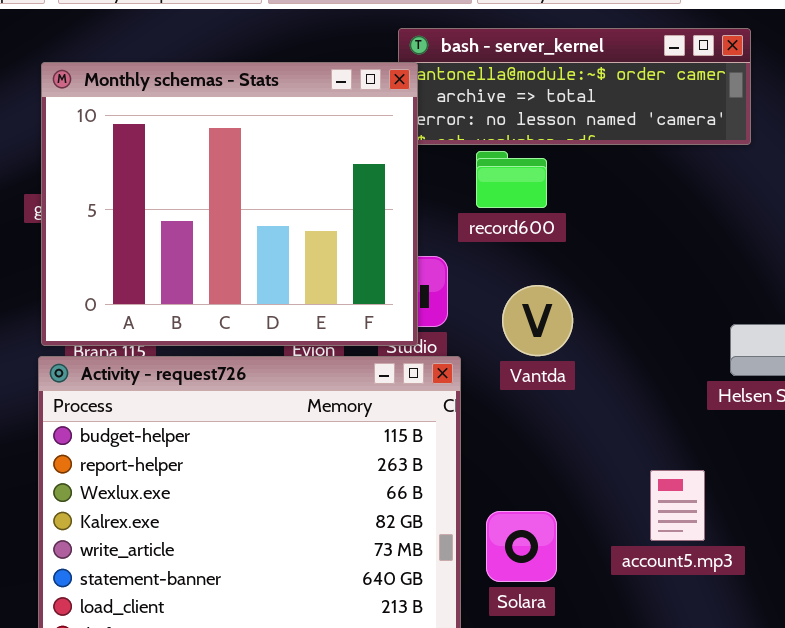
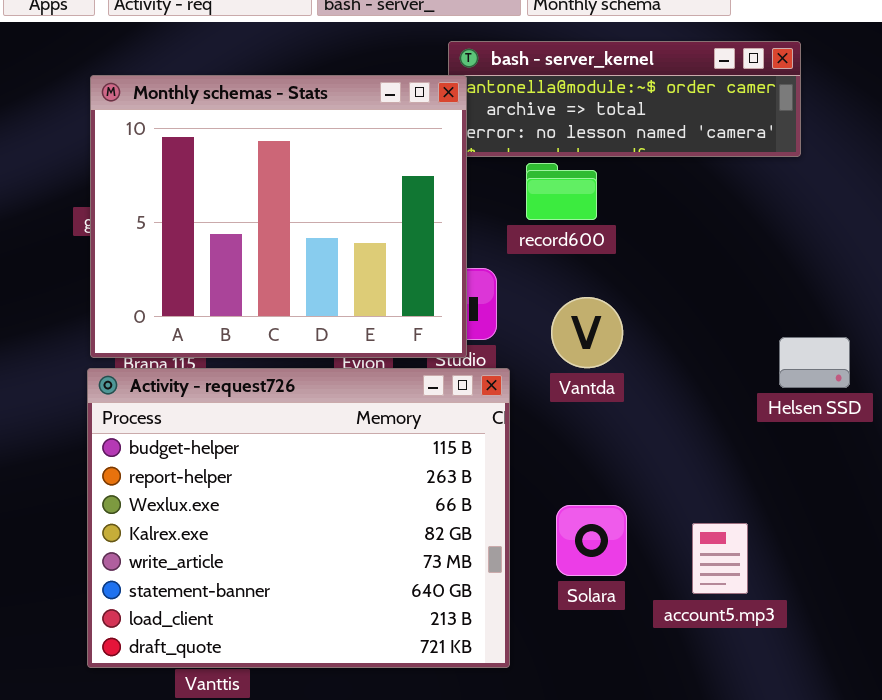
account5.mp3: [650,470,705,541] -> [692,523,748,594], moved
Solara: [486,511,557,582] -> [556,505,627,576], moved

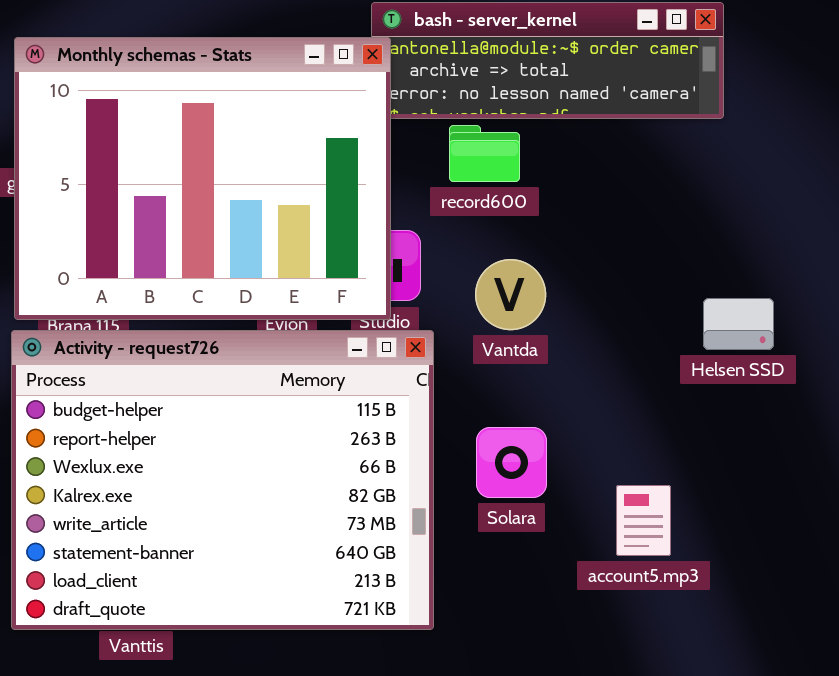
Solara: [556,505,627,576] -> [476,427,547,498], moved

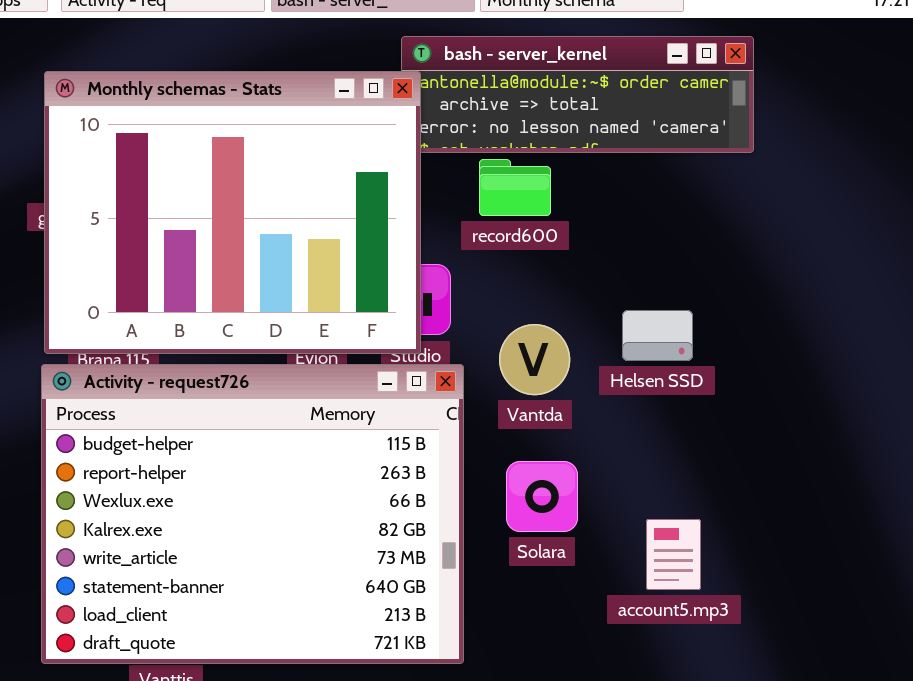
Vantda: [475,259,546,330] -> [499,324,570,395], moved
Helsen SSD: [703,298,774,350] -> [622,310,693,361], moved

